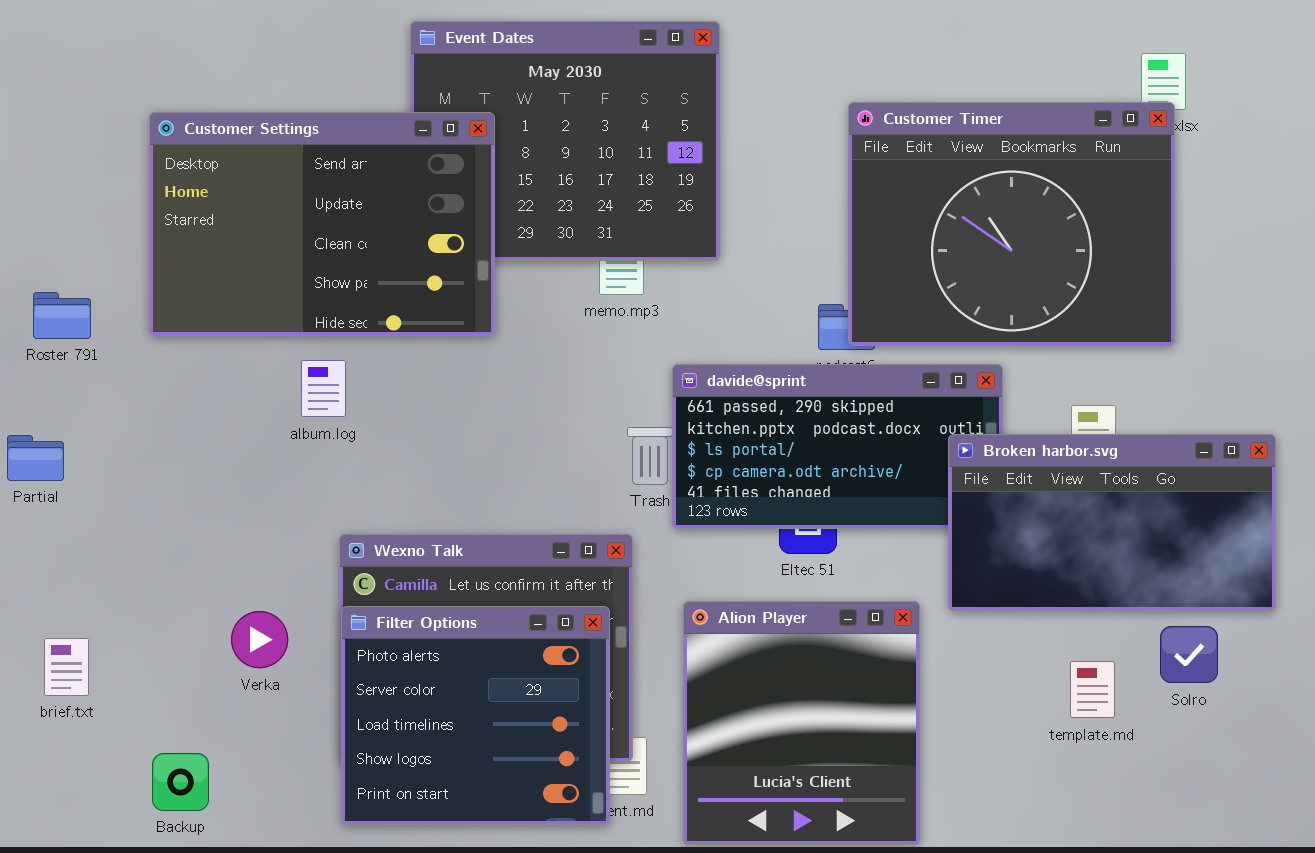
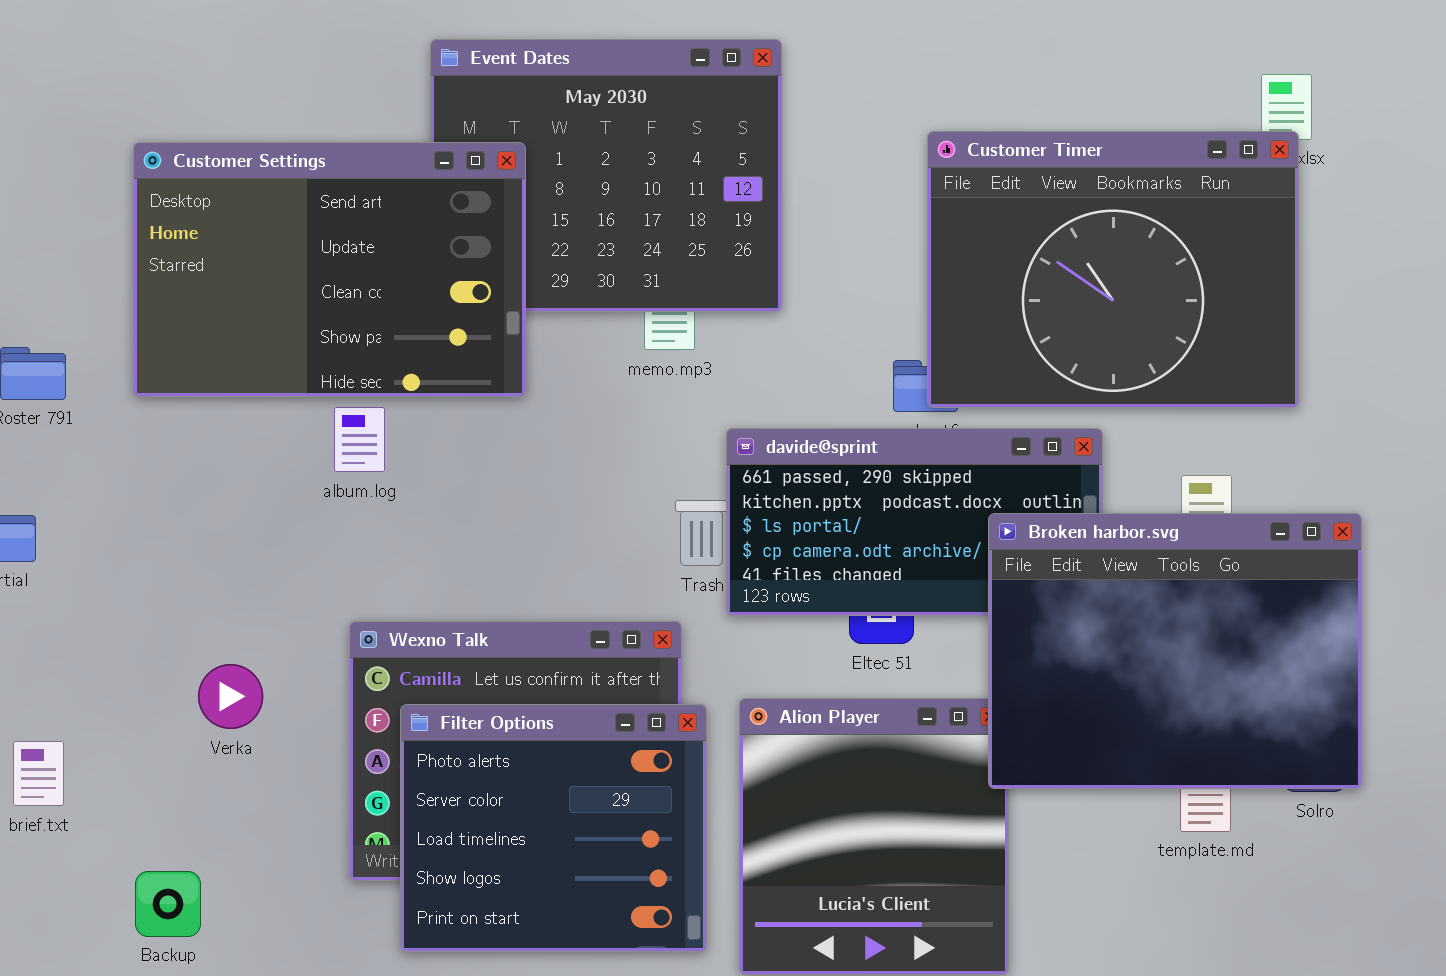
album.log: [301,360,346,417] -> [334,407,385,472], moved
Broken harbor.svg: [948,434,1276,611] -> [988,513,1362,789], moved, resized
Filter Options: [341,606,610,825] -> [400,704,707,952], moved
Verka: [231,611,288,668] -> [198,664,263,729], moved

